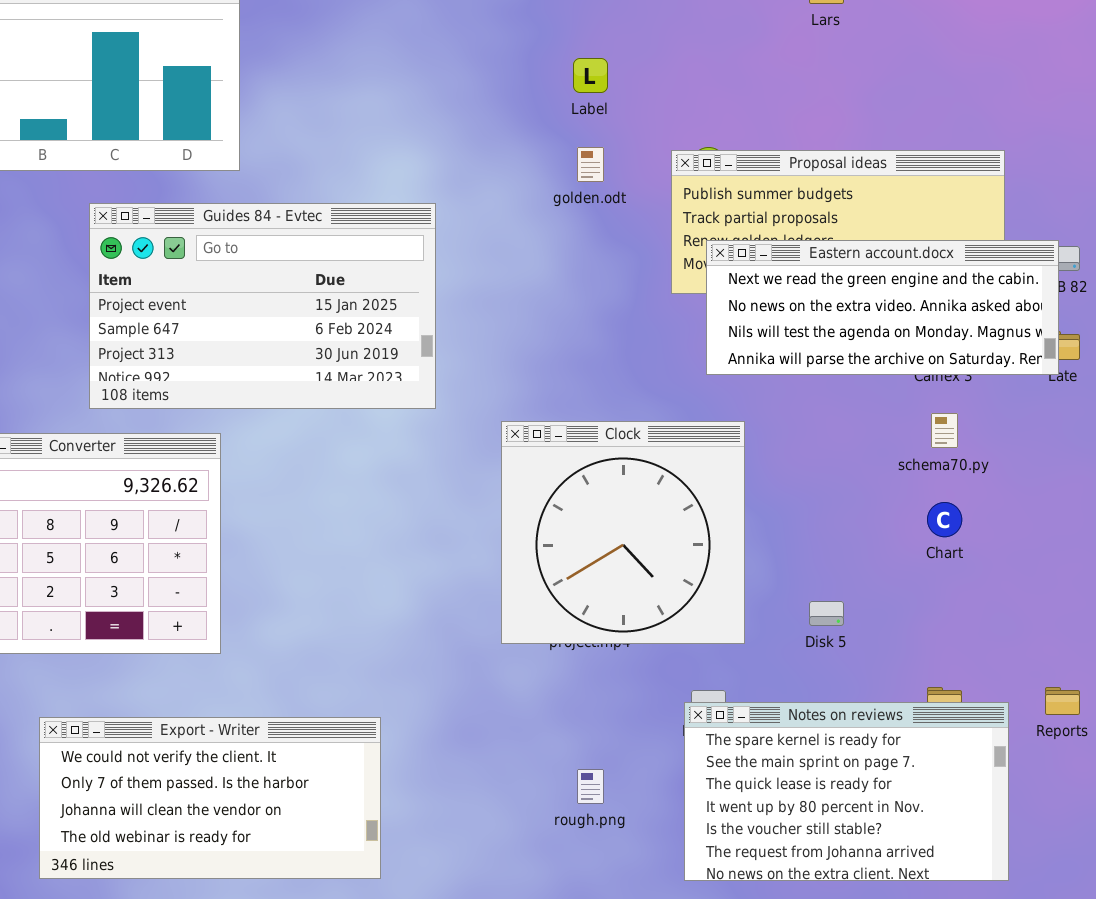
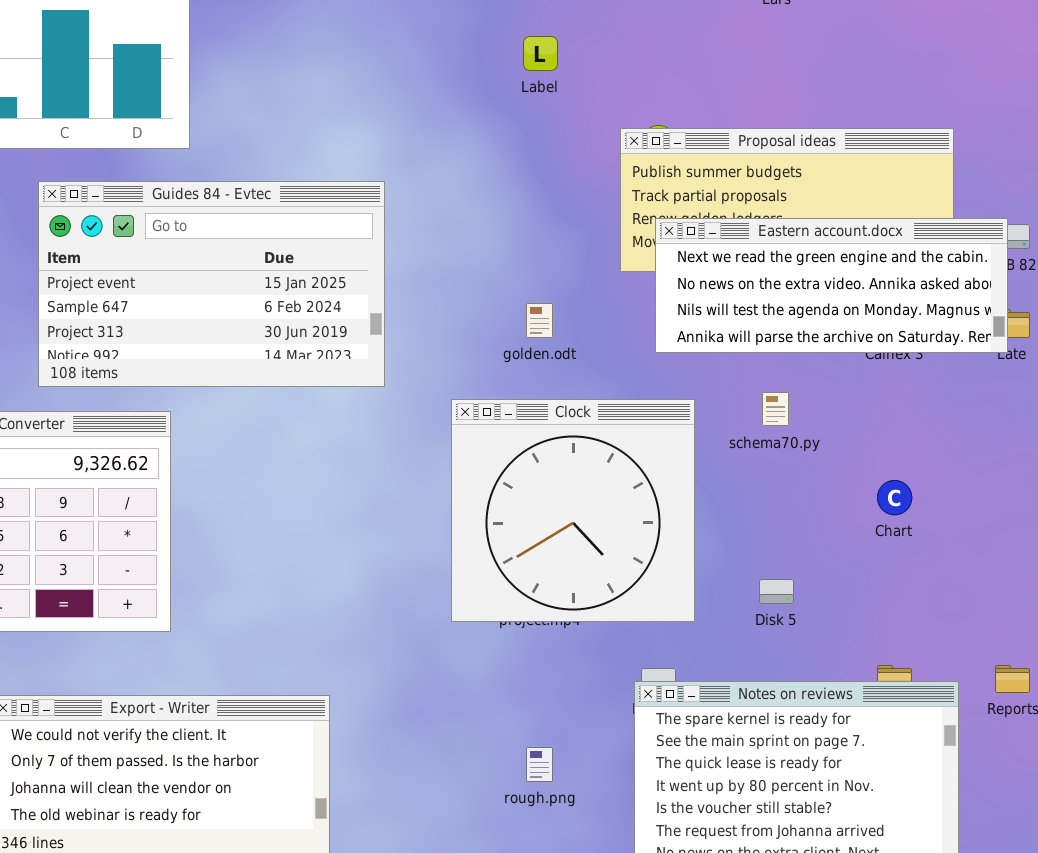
golden.odt: [577,147,604,182] -> [526,303,553,338], moved
schema70.py: [931,413,958,448] -> [762,392,789,426], moved

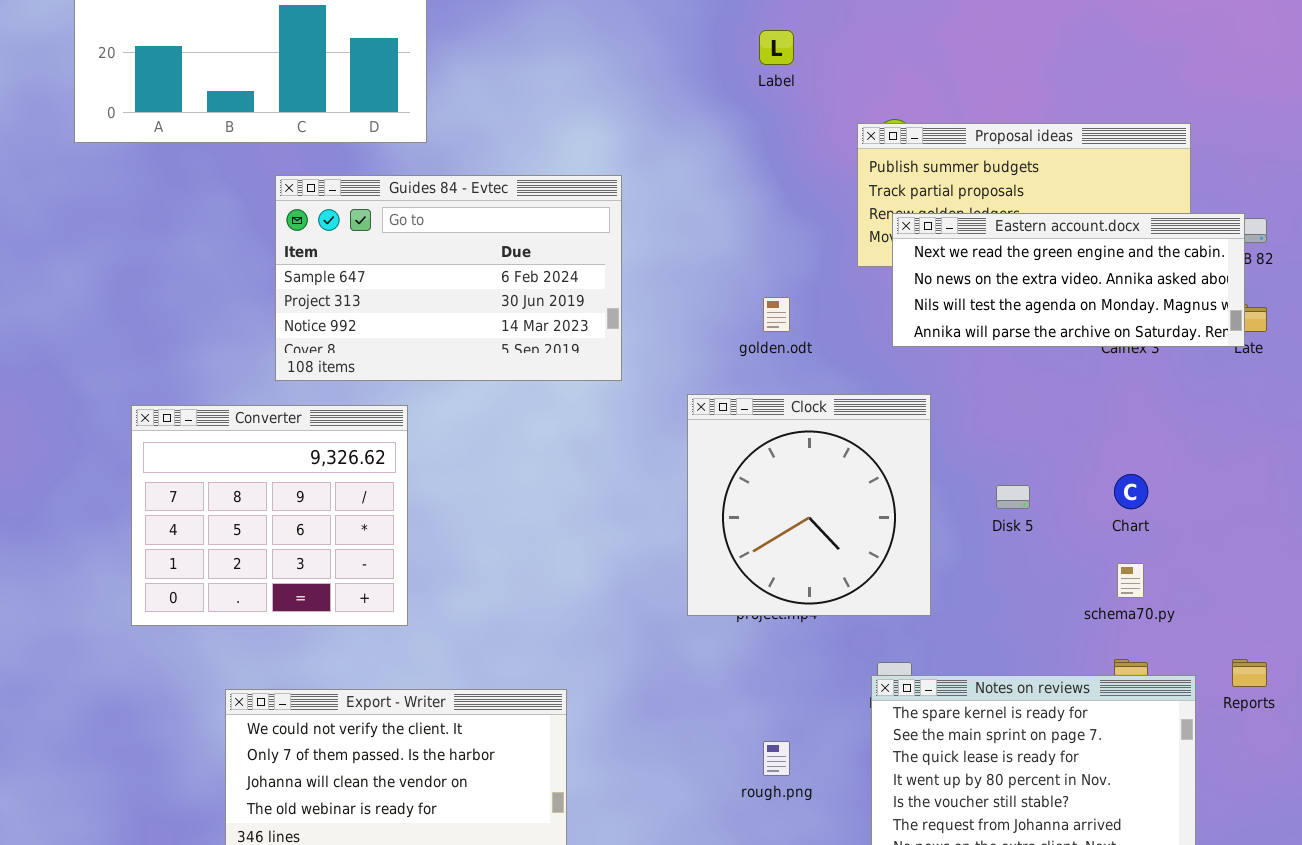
Guides 84 - Evtec: [38,181,385,387] -> [275,175,622,381], scrolled down 1 row
schema70.py: [762,392,789,426] -> [1117,563,1144,598], moved
Disk 5: [759,579,794,604] -> [996,485,1030,509], moved

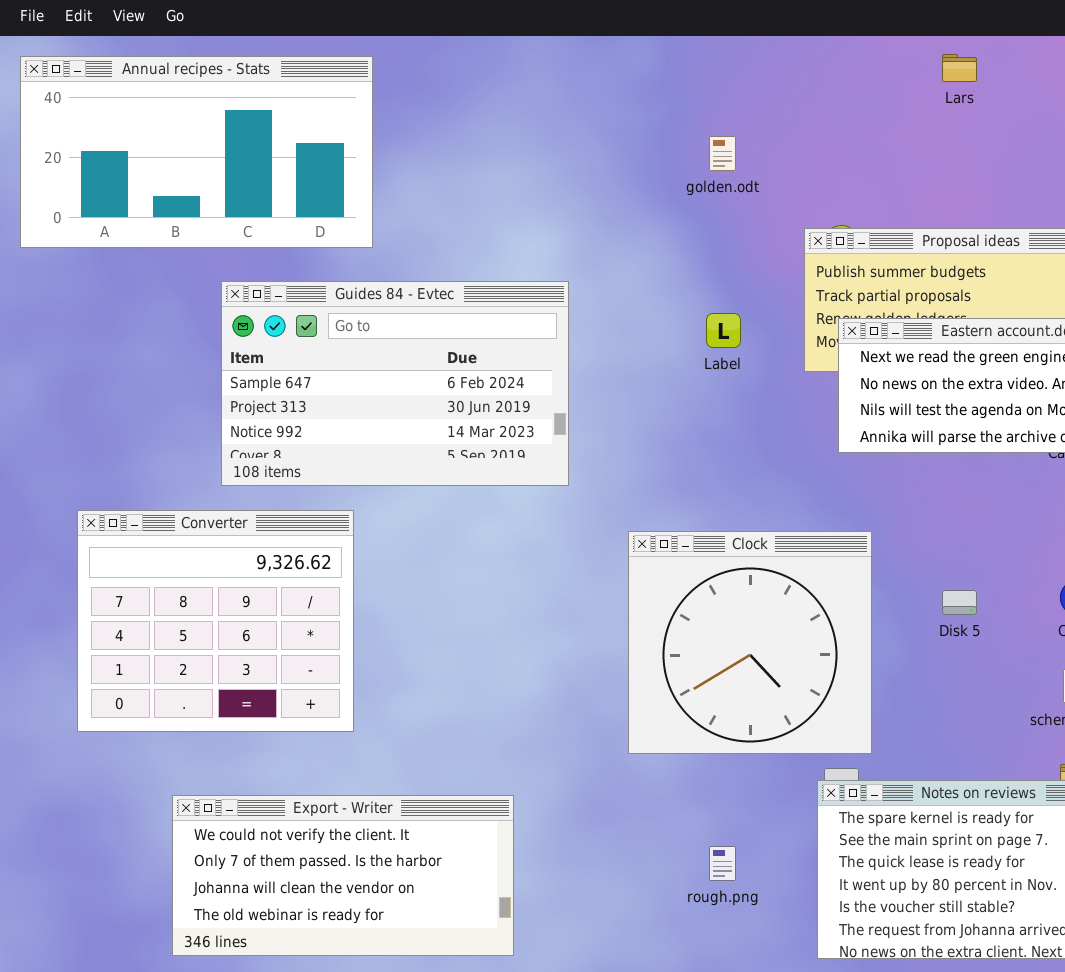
Label: [759,30,794,65] -> [706,313,741,348], moved
golden.odt: [763,297,790,332] -> [709,136,736,171], moved
Clock: [687,394,931,616] -> [628,531,872,754], moved

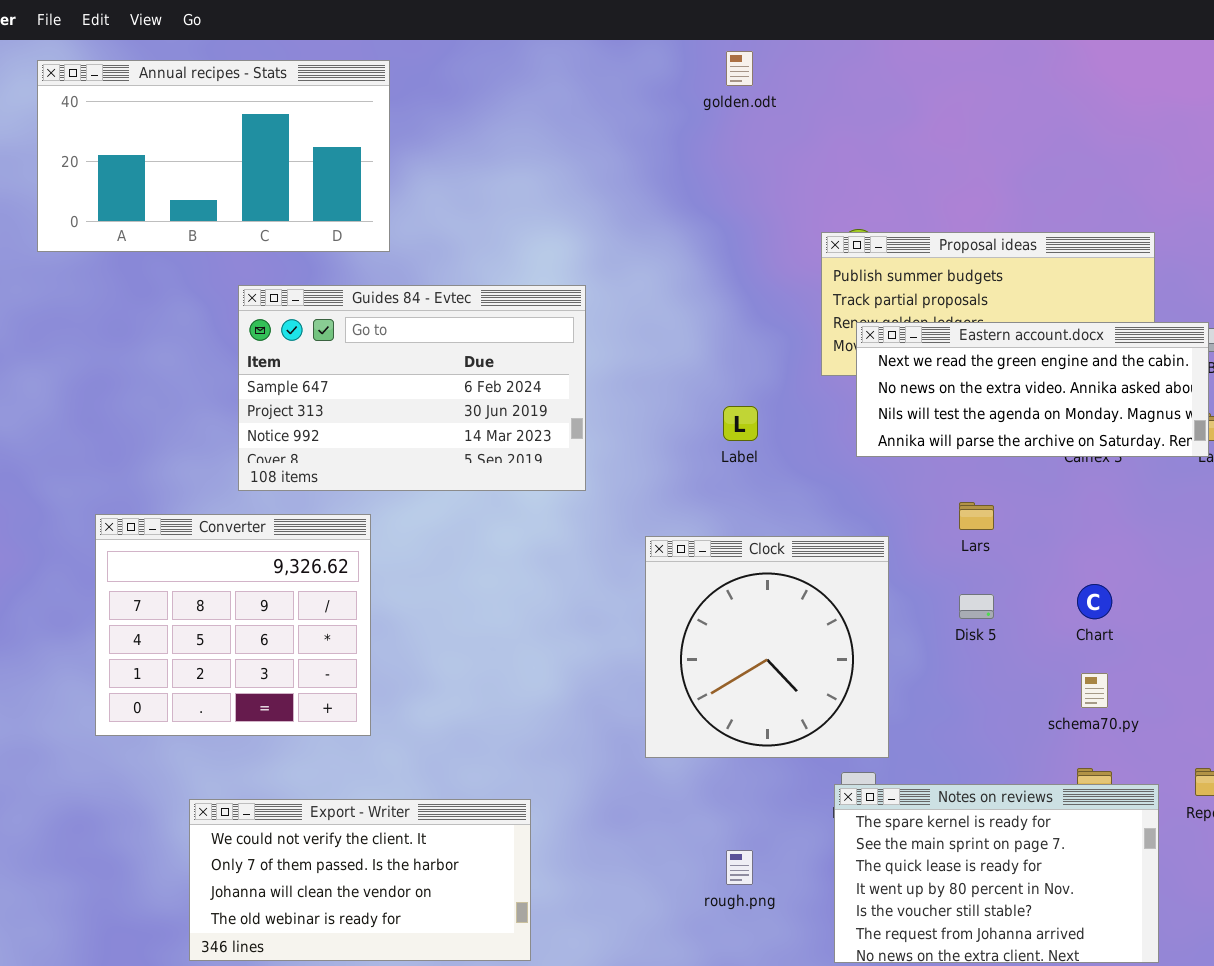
Lars: [942,54,977,82] -> [959,502,994,530], moved
golden.odt: [709,136,736,171] -> [726,51,753,86], moved
Label: [706,313,741,348] -> [723,406,758,441], moved

